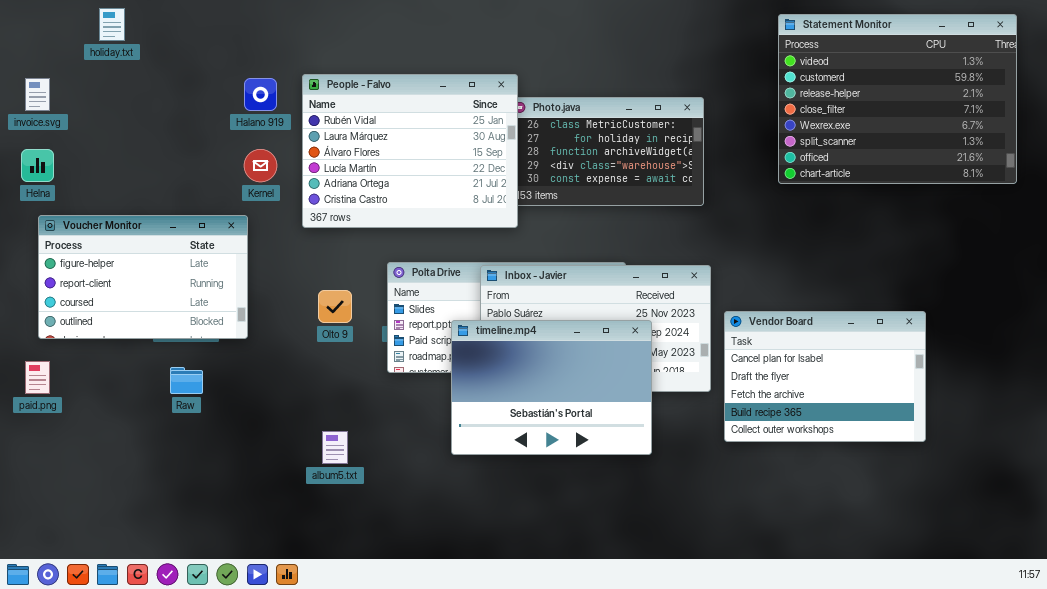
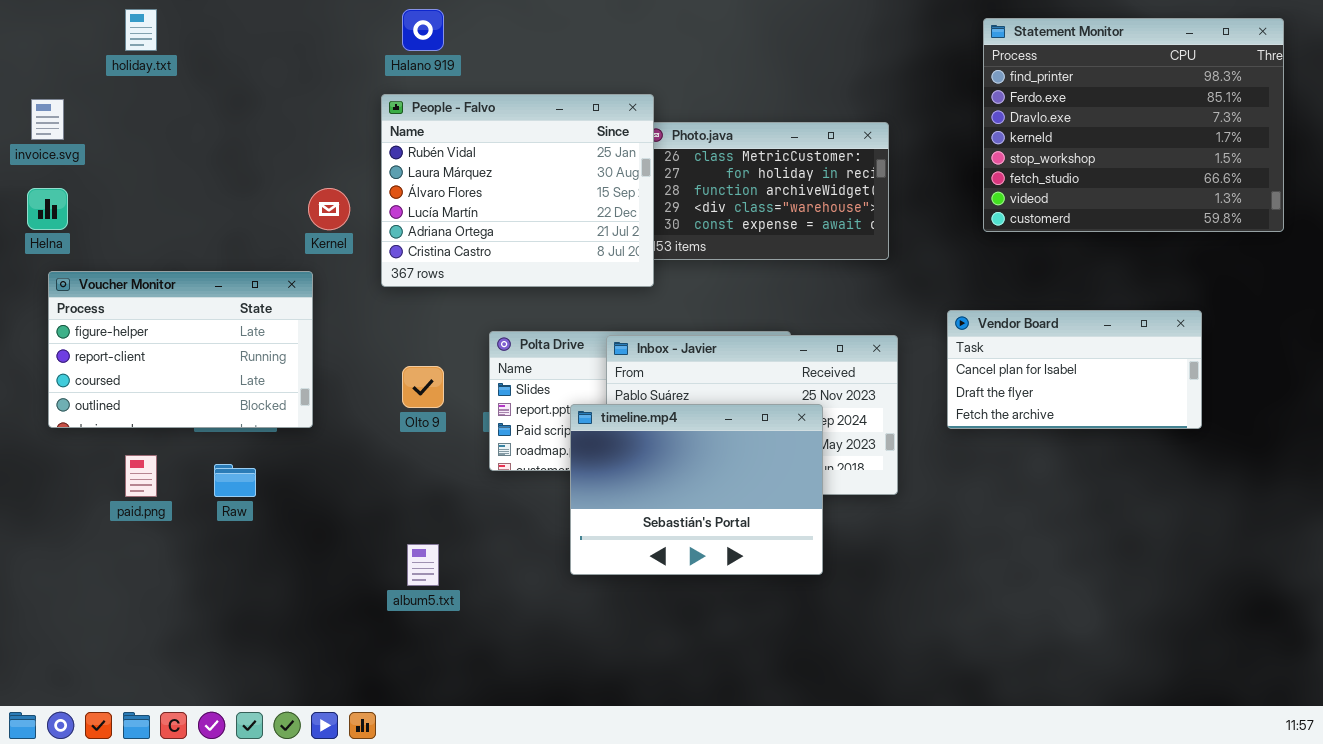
Statement Monitor: [778,14,1017,184] -> [983,18,1284,232], scrolled up 6 rows
Halano 919: [244,78,277,111] -> [402,9,444,51], moved
Vendor Board: [724,311,926,442] -> [947,310,1202,429], moved, resized
paid.png: [25,361,50,394] -> [125,455,157,497], moved

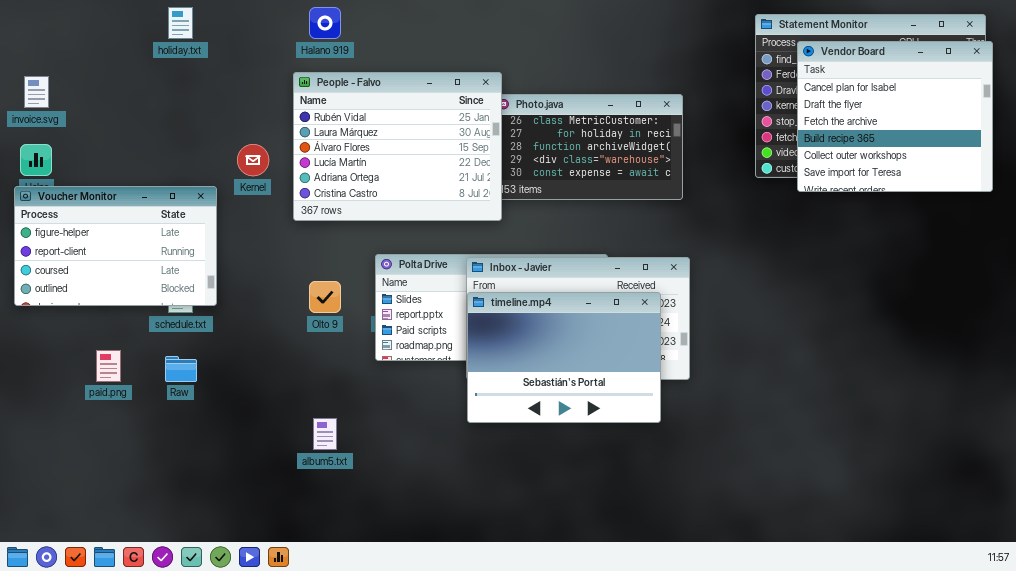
holiday.txt: [125,9,157,51] -> [168,7,193,39], moved
Voucher Monitor: [48,271,313,428] -> [14,186,217,306], moved
Vendor Board: [947,310,1202,429] -> [797,41,993,192], moved, resized
timeline.mp4: [570,404,823,575] -> [467,292,661,423], moved

